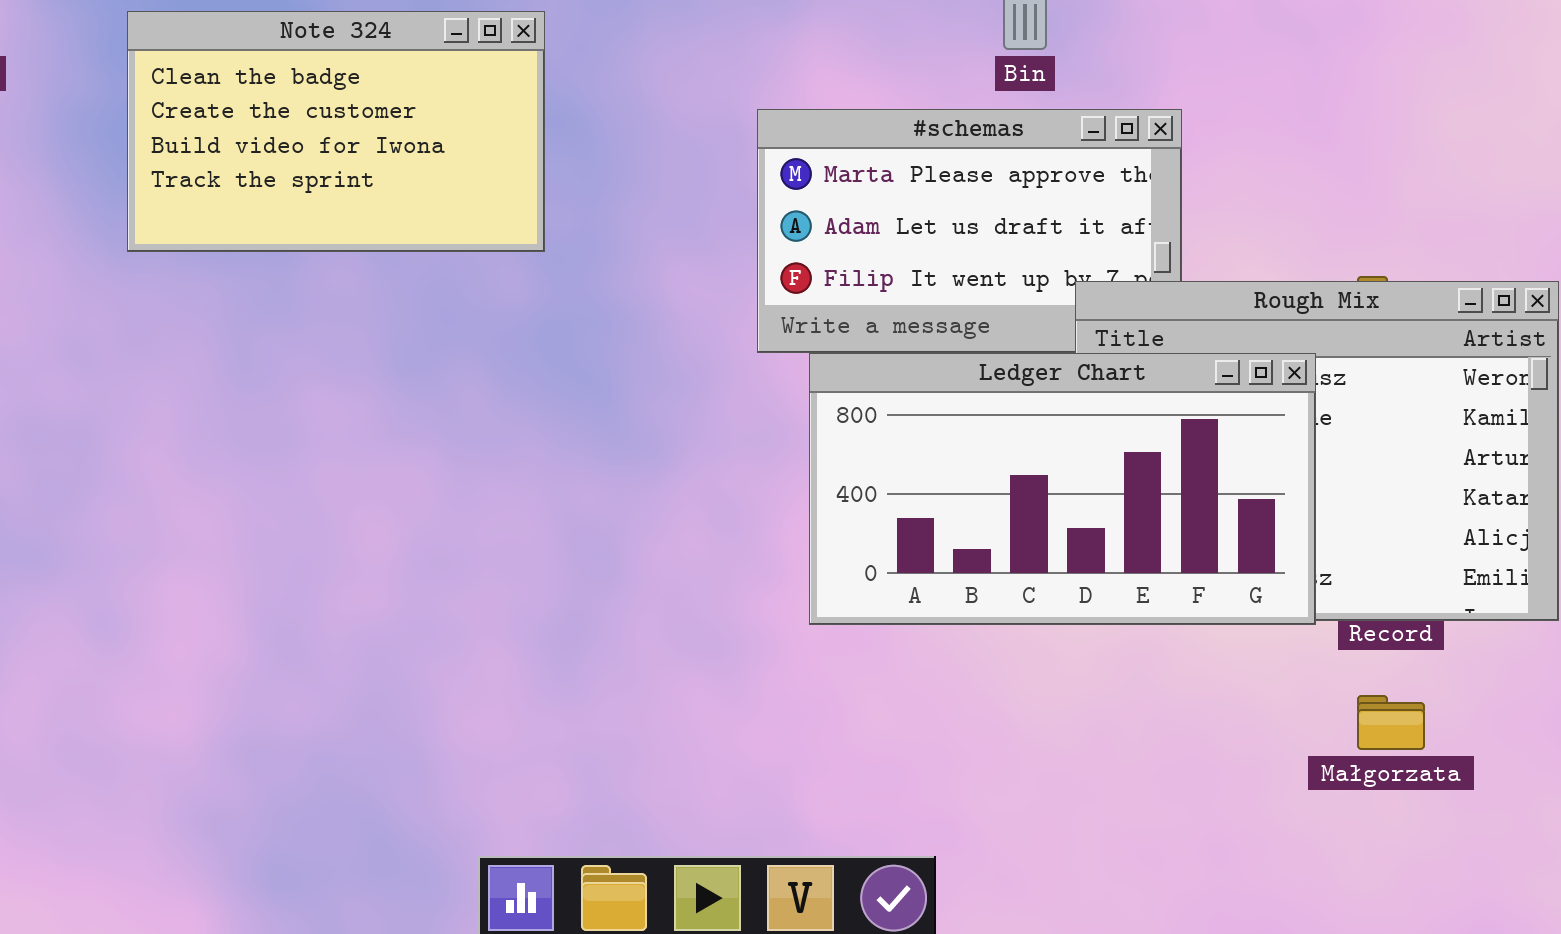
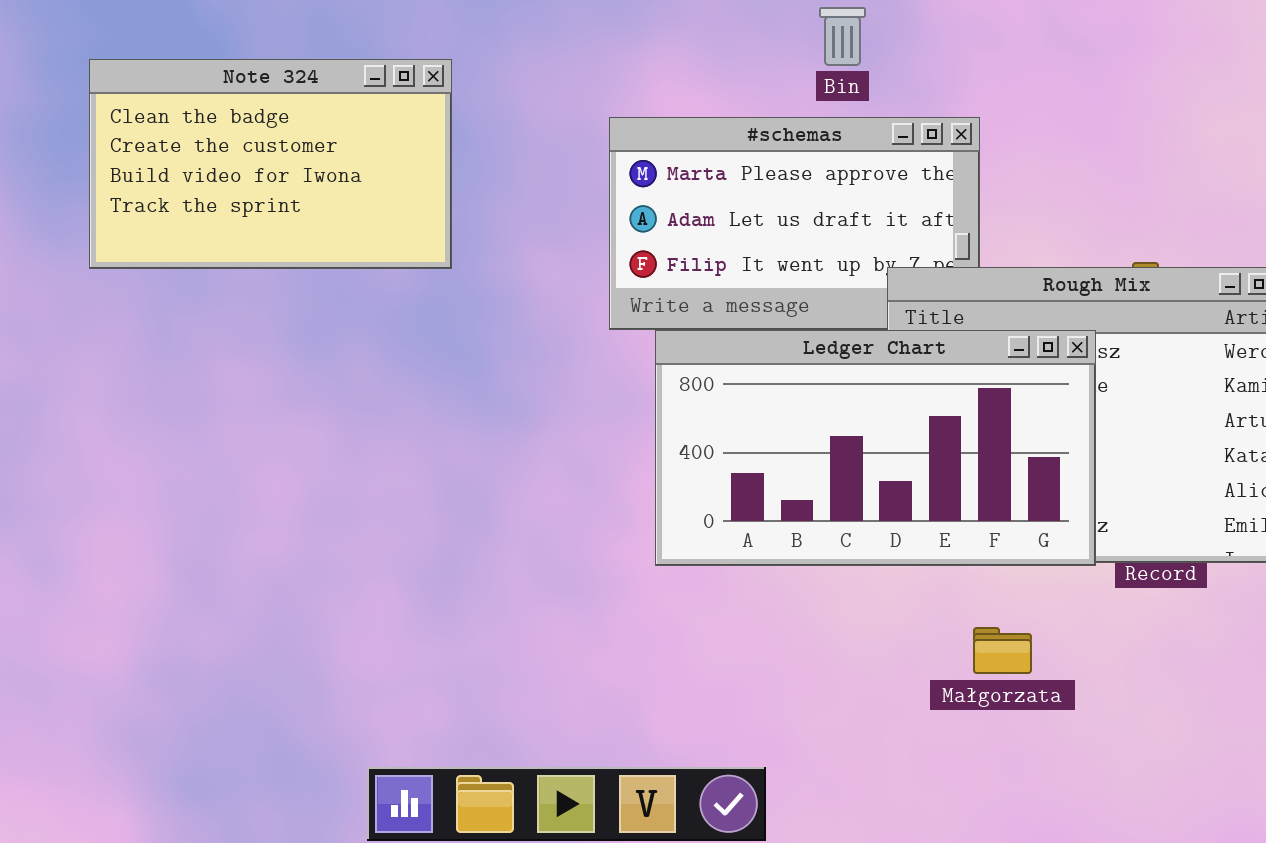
Note 324: [127,11,545,252] -> [89,59,452,269], moved
Małgorzata: [1357,695,1425,750] -> [973,627,1032,674], moved

